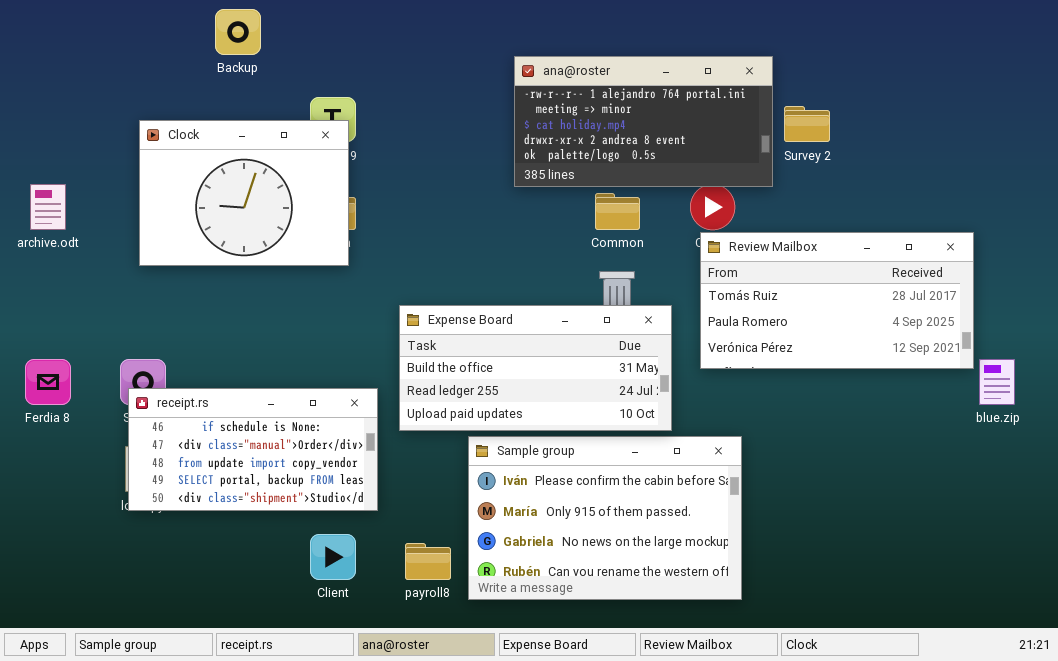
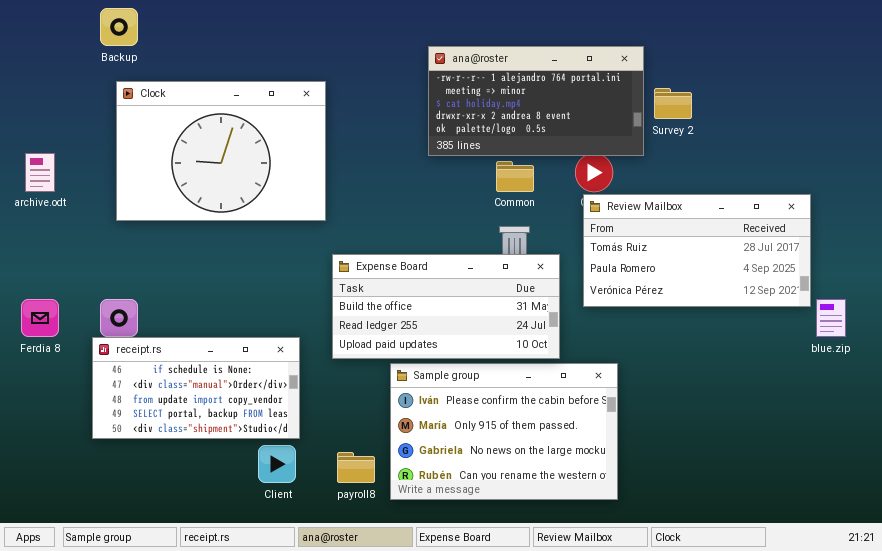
Backup: [215,9,261,55] -> [100,8,138,46], moved
Clock: [139,120,349,266] -> [116,81,326,221], resized
receipt.rs: [128,388,378,511] -> [92,337,300,439], moved

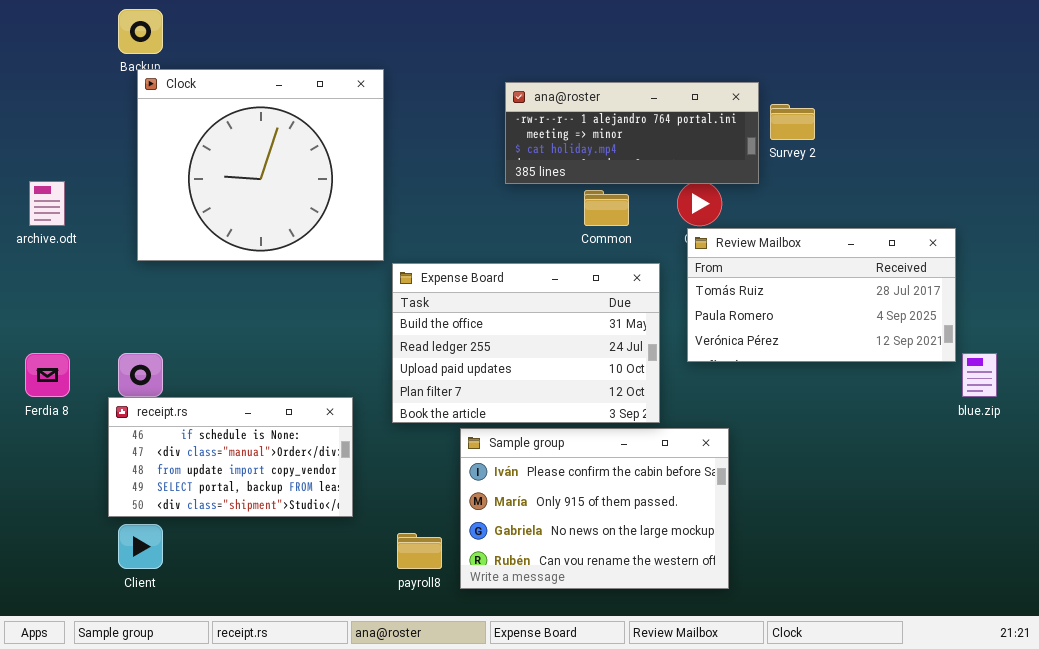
ana@roster: [428,46,644,156] -> [505,82,759,184], resized
Clock: [116,81,326,221] -> [137,69,384,261], resized
Expense Board: [332,254,560,359] -> [392,263,660,423], resized
Client: [258,445,296,483] -> [118,524,163,569], moved

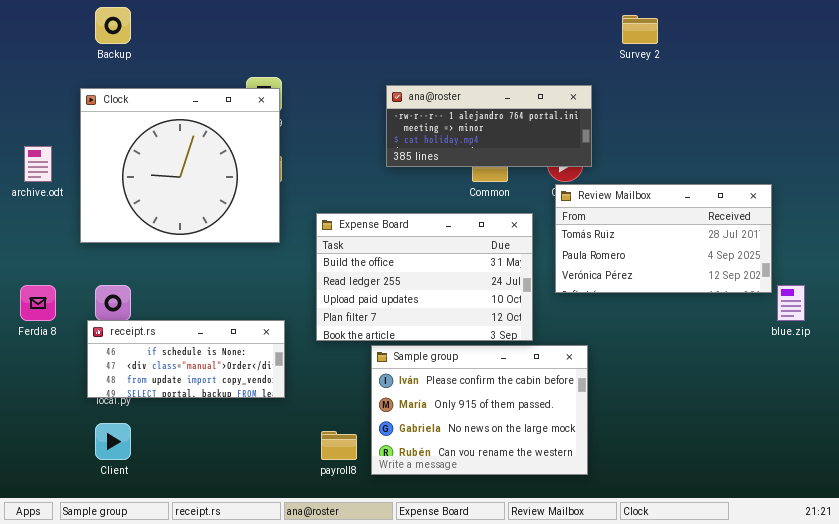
Clock: [137,69,384,261] -> [80,88,280,243], moved
ana@roster: [505,82,759,184] -> [386,85,592,167], moved
Survey 2: [770,104,815,140] -> [622,15,658,44], moved
receipt.rs: [108,397,353,517] -> [87,320,285,398], resized

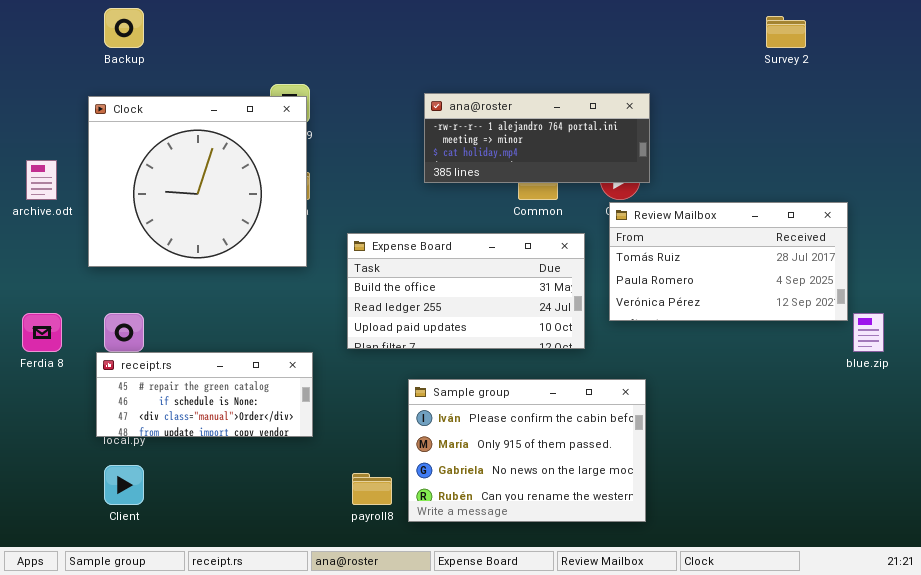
Survey 2: [622,15,658,44] -> [766,16,806,48], moved
Expense Board: [316,213,533,341] -> [347,233,585,349], resized
receipt.rs: [87,320,285,398] -> [96,352,313,437], scrolled up 1 row

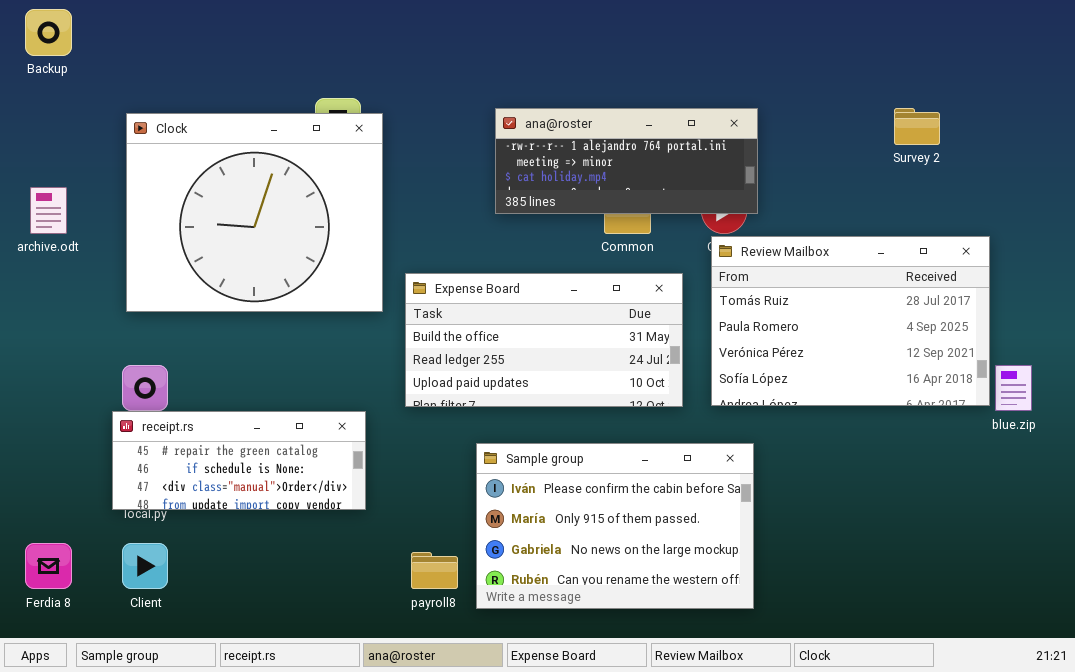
Backup: [104,8,144,48] -> [25,9,72,56], moved
Survey 2: [766,16,806,48] -> [894,108,940,145], moved
Clock: [88,96,307,267] -> [126,113,383,312], moved
Review Mailbox: [609,202,848,321] -> [711,236,990,406], resized
Ferdia 8: [22,313,62,352] -> [25,543,72,589], moved

